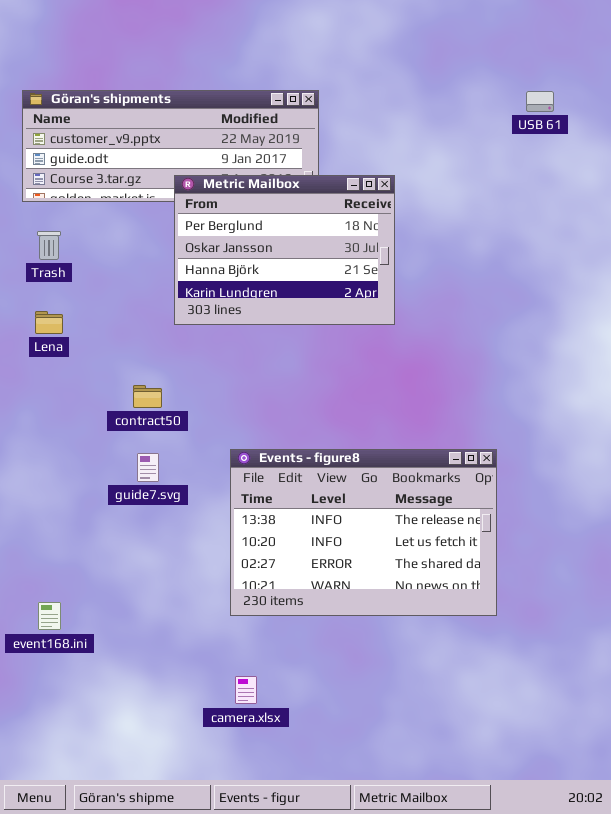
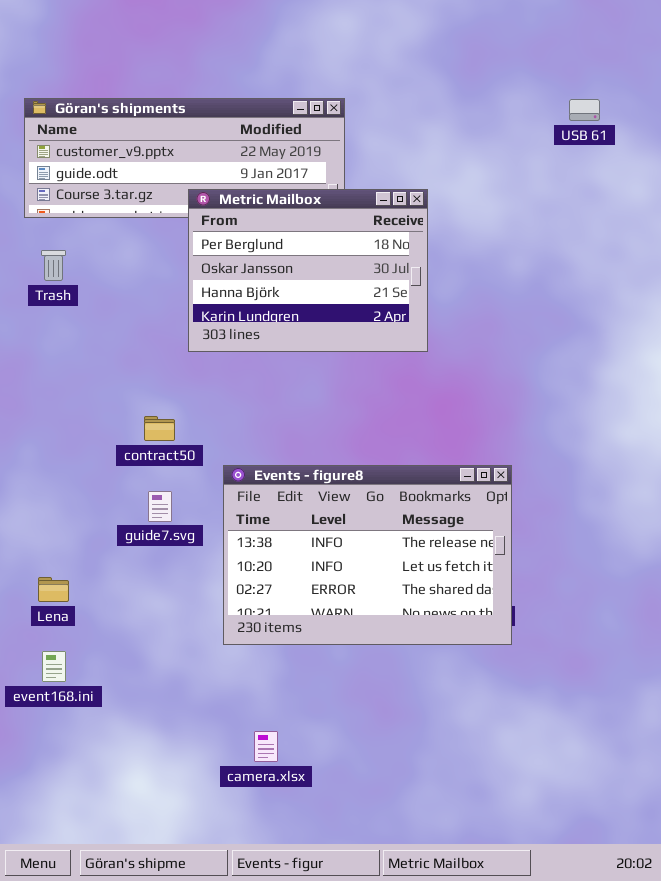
Lena: [35,311,63,334] -> [38,577,69,602], moved
Events - figure8: [230,449,497,616] -> [223,465,512,645], moved

